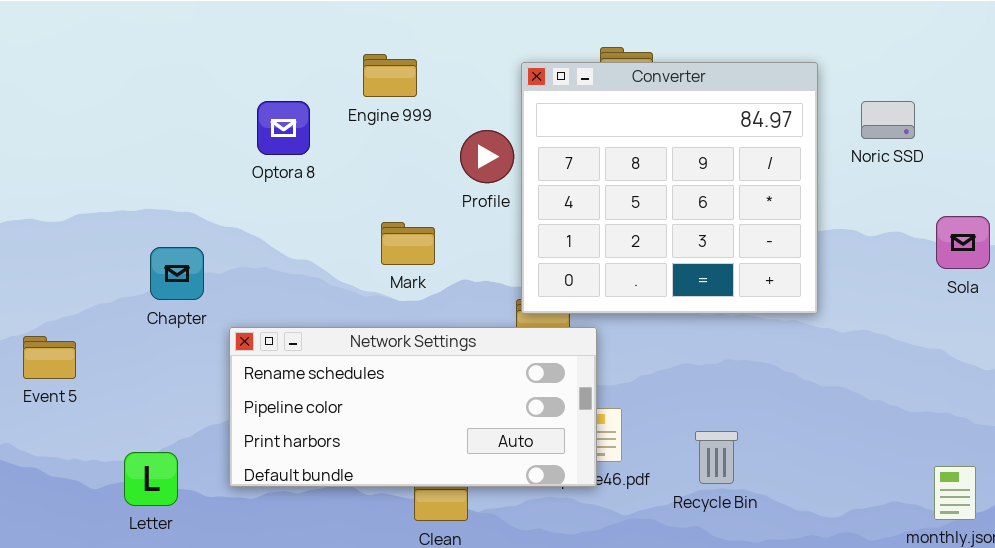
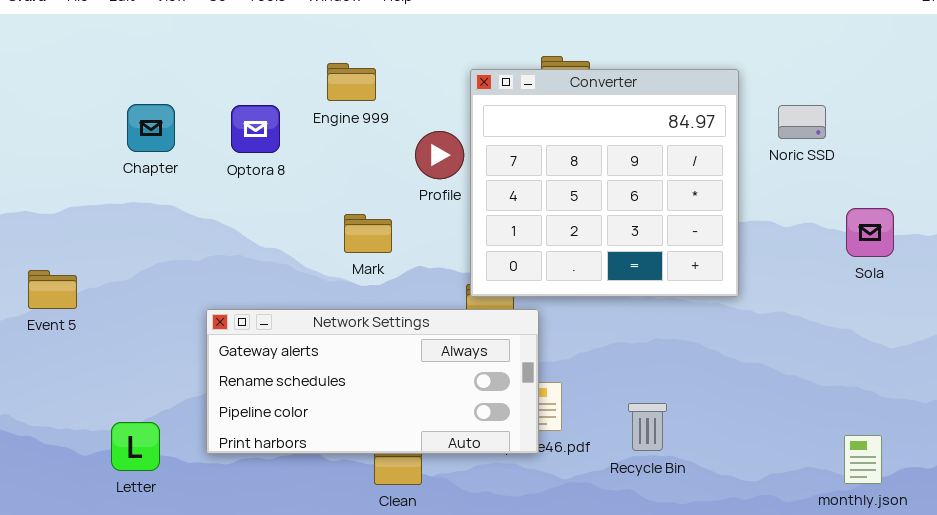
Chapter: [150,247,204,300] -> [127,104,175,152], moved
Network Settings: [229,327,597,487] -> [206,309,539,454], scrolled up 1 row
Event 5: [23,336,76,379] -> [28,270,77,309], moved

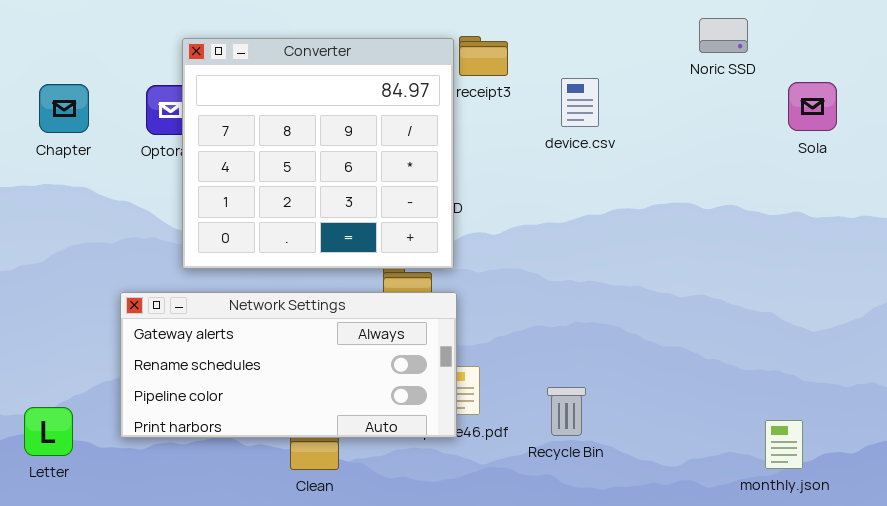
Converter: [470,69,739,297] -> [182,38,454,269], moved
Noric SSD: [778,105,826,139] -> [699,18,748,53], moved
Sola: [846,208,894,257] -> [788,82,837,131], moved

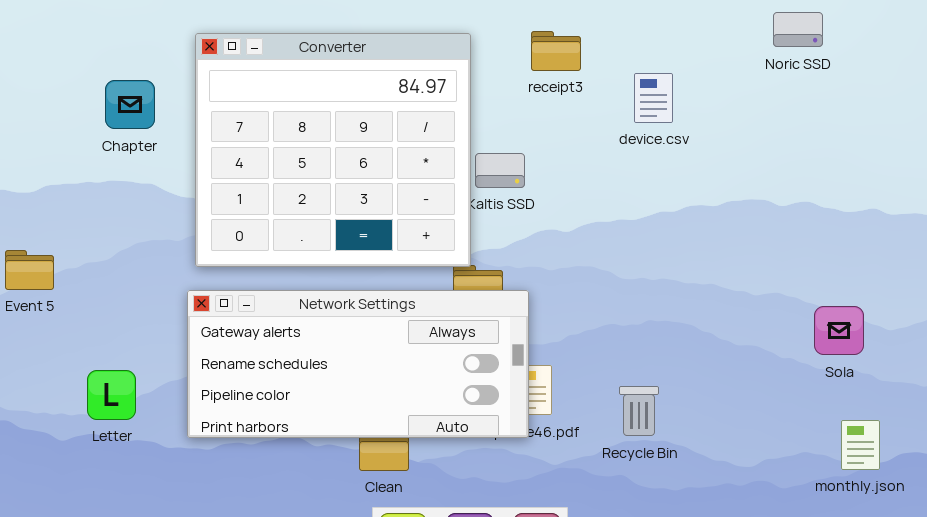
Converter: [182,38,454,269] -> [195,33,471,267], moved
Sola: [788,82,837,131] -> [814,306,864,355], moved
Letter: [24,407,73,456] -> [87,370,136,420], moved

